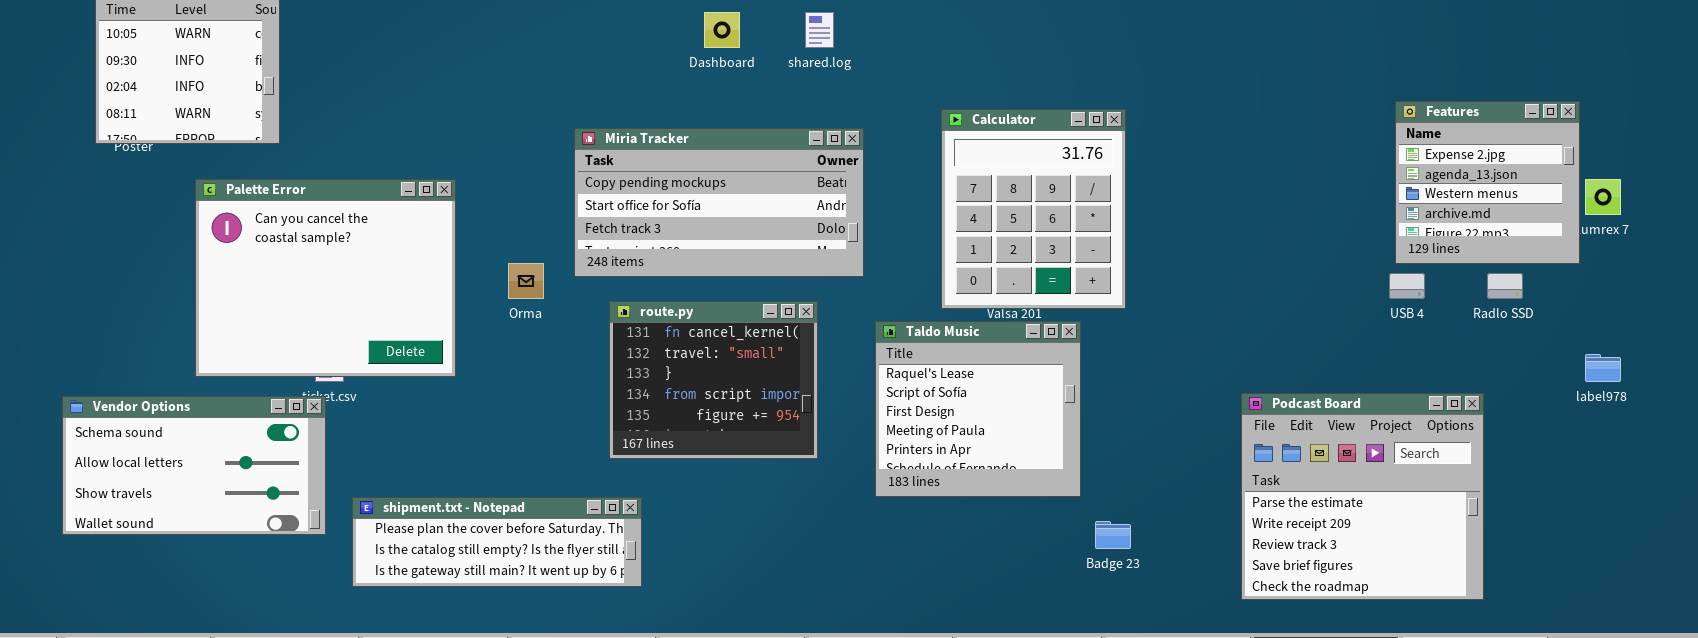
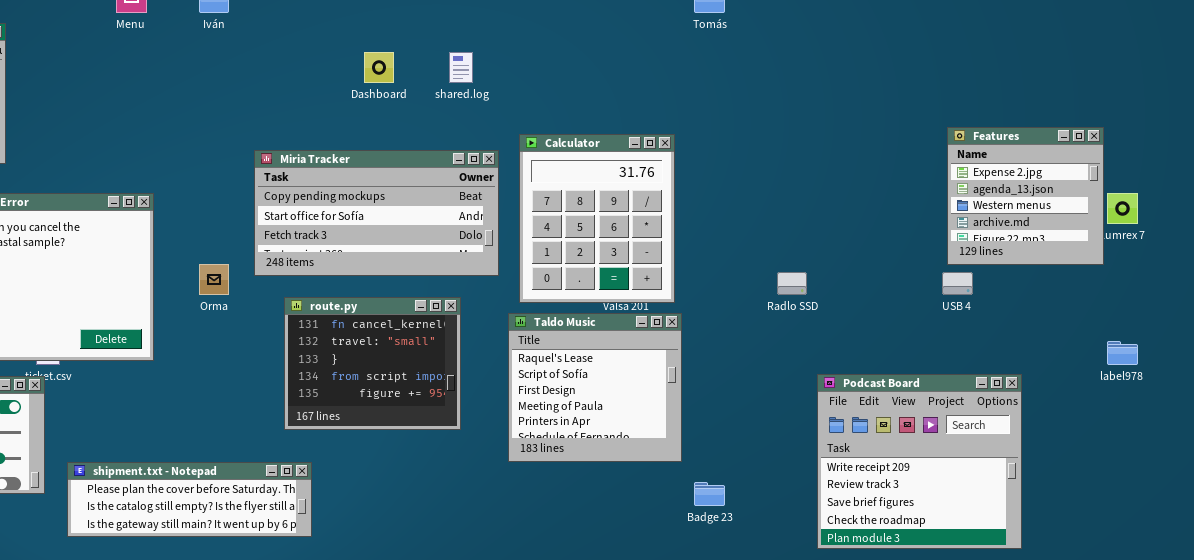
Calculator: [941,109,1126,309] -> [519,134,675,303], moved
Radlo SSD: [1487,273,1523,299] -> [777,272,807,295], moved
Podcast Board: [1241,393,1484,600] -> [817,374,1022,549], scrolled down 1 row

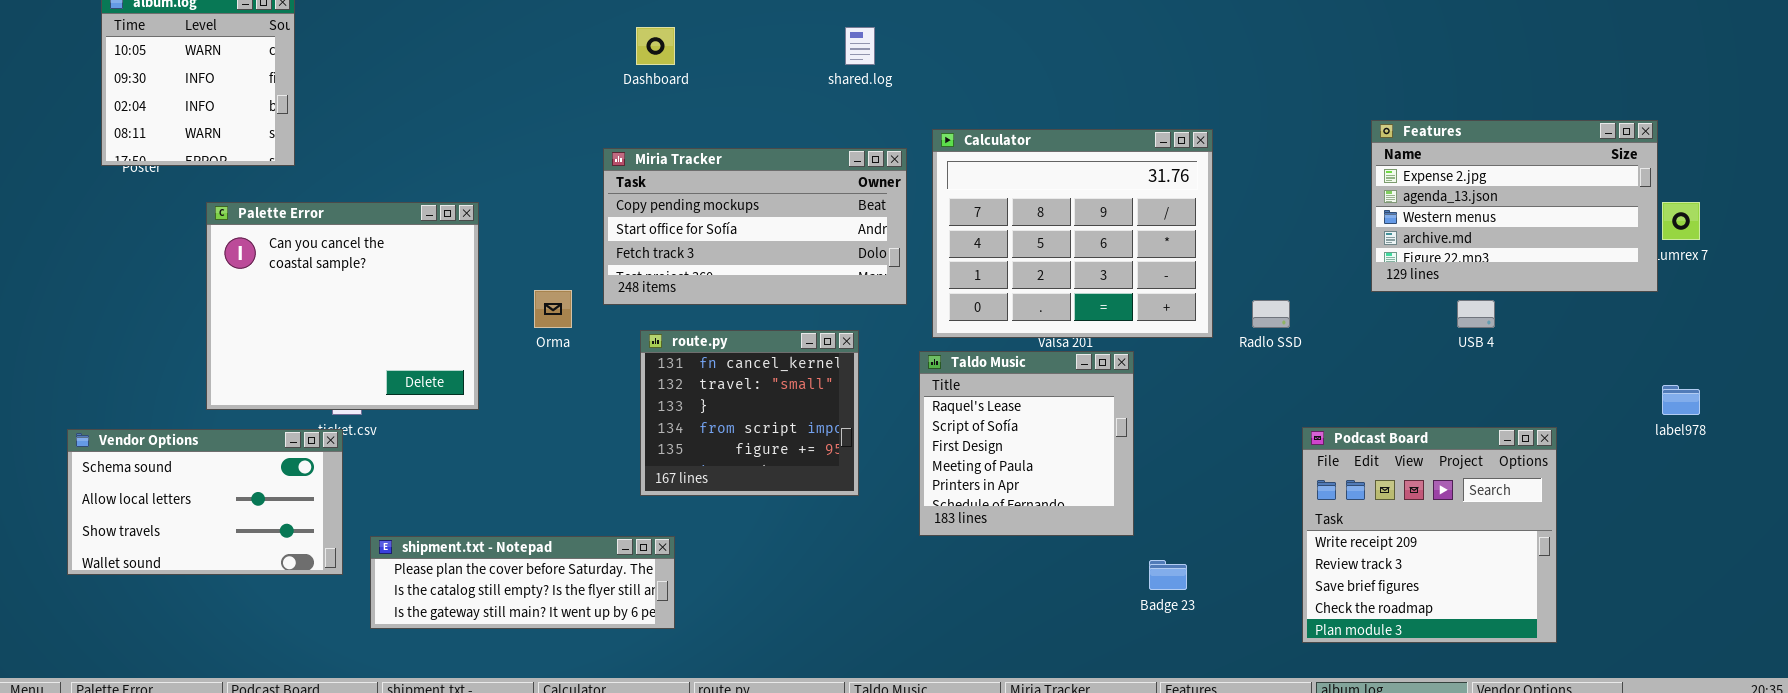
Dashboard: [364,52,394,83] -> [636,27,675,65], moved
Features: [947,127,1104,265] -> [1371,120,1658,292], resized
Calculator: [519,134,675,303] -> [932,129,1213,338], resized

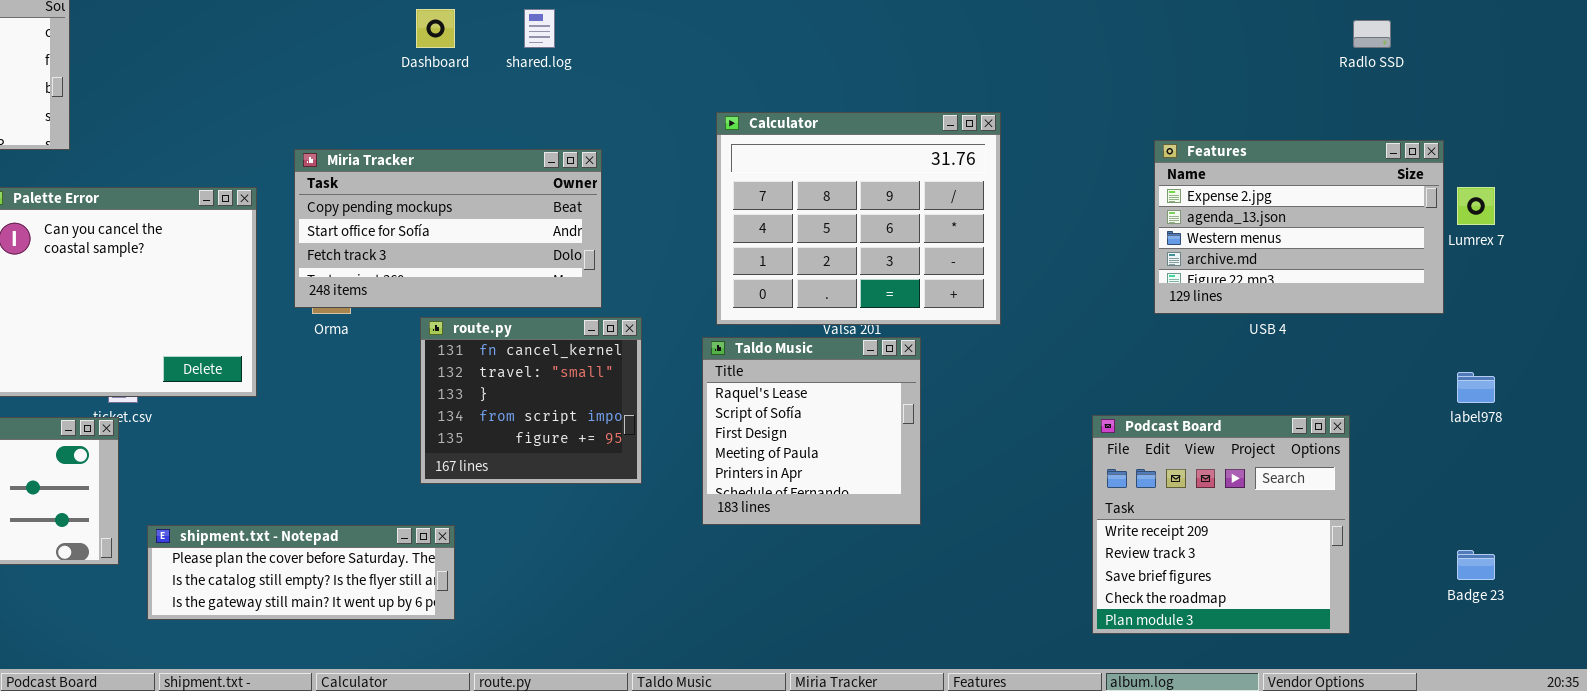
shared.log: [845,27,875,65] -> [524,9,555,48], moved
Features: [1371,120,1658,292] -> [1154,140,1444,314], moved
Miria Tracker: [603,148,907,305] -> [294,149,602,308], moved
Radlo SSD: [1252,300,1290,328] -> [1353,20,1391,48], moved
Badge 23: [1149,560,1187,590] -> [1457,550,1495,580], moved

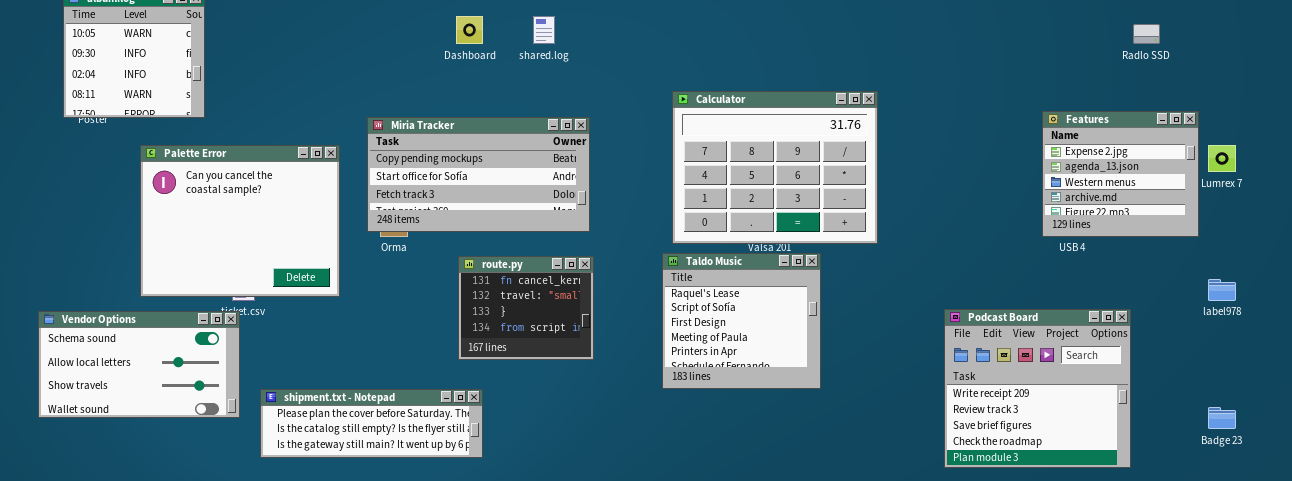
Features: [1154,140,1444,314] -> [1042,111,1199,237], resized
route.py: [420,317,642,484] -> [458,256,594,360], resized

